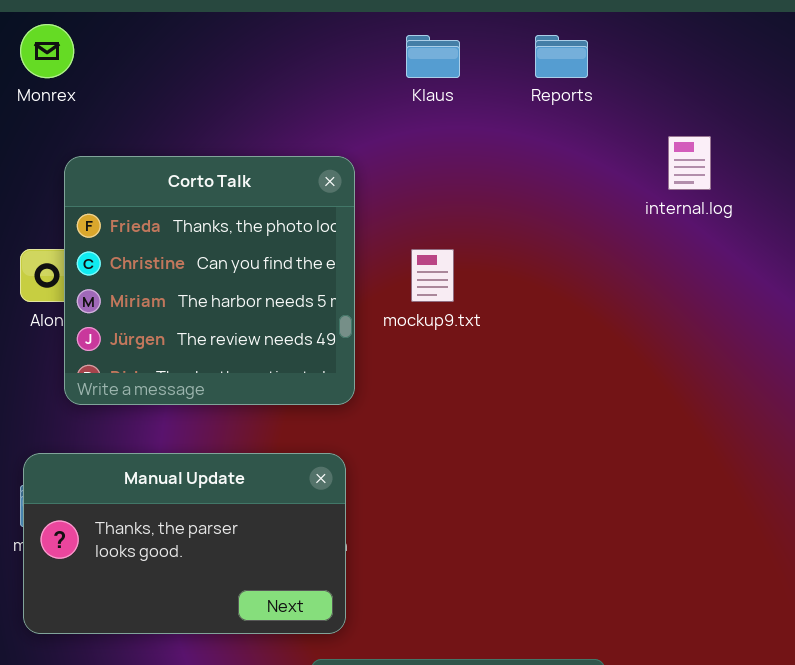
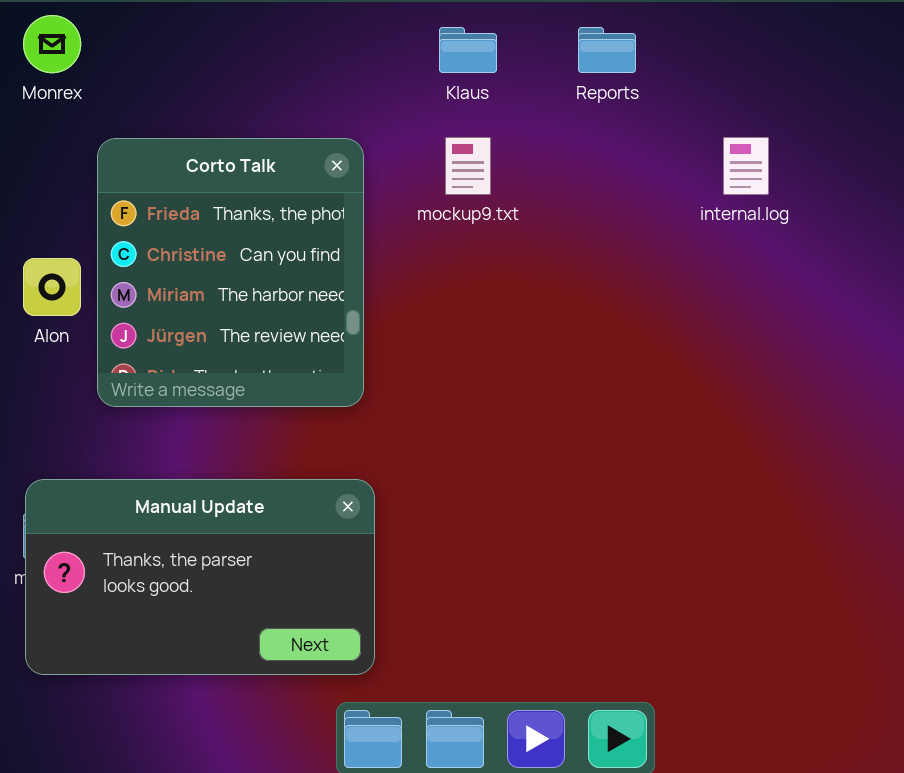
Corto Talk: [64,156,355,405] -> [97,138,364,407], moved, resized
mockup9.txt: [411,249,454,302] -> [445,137,491,195], moved

